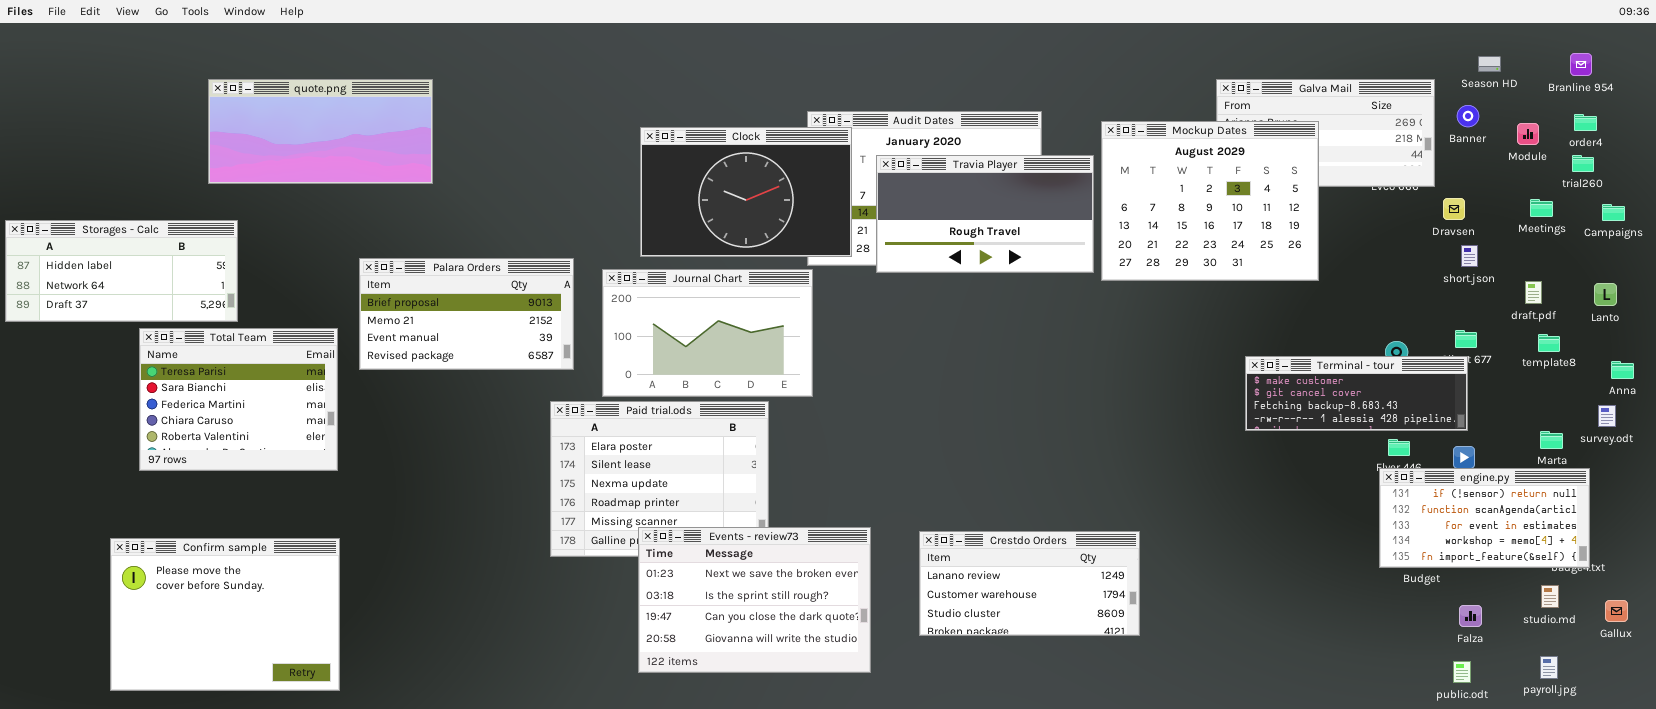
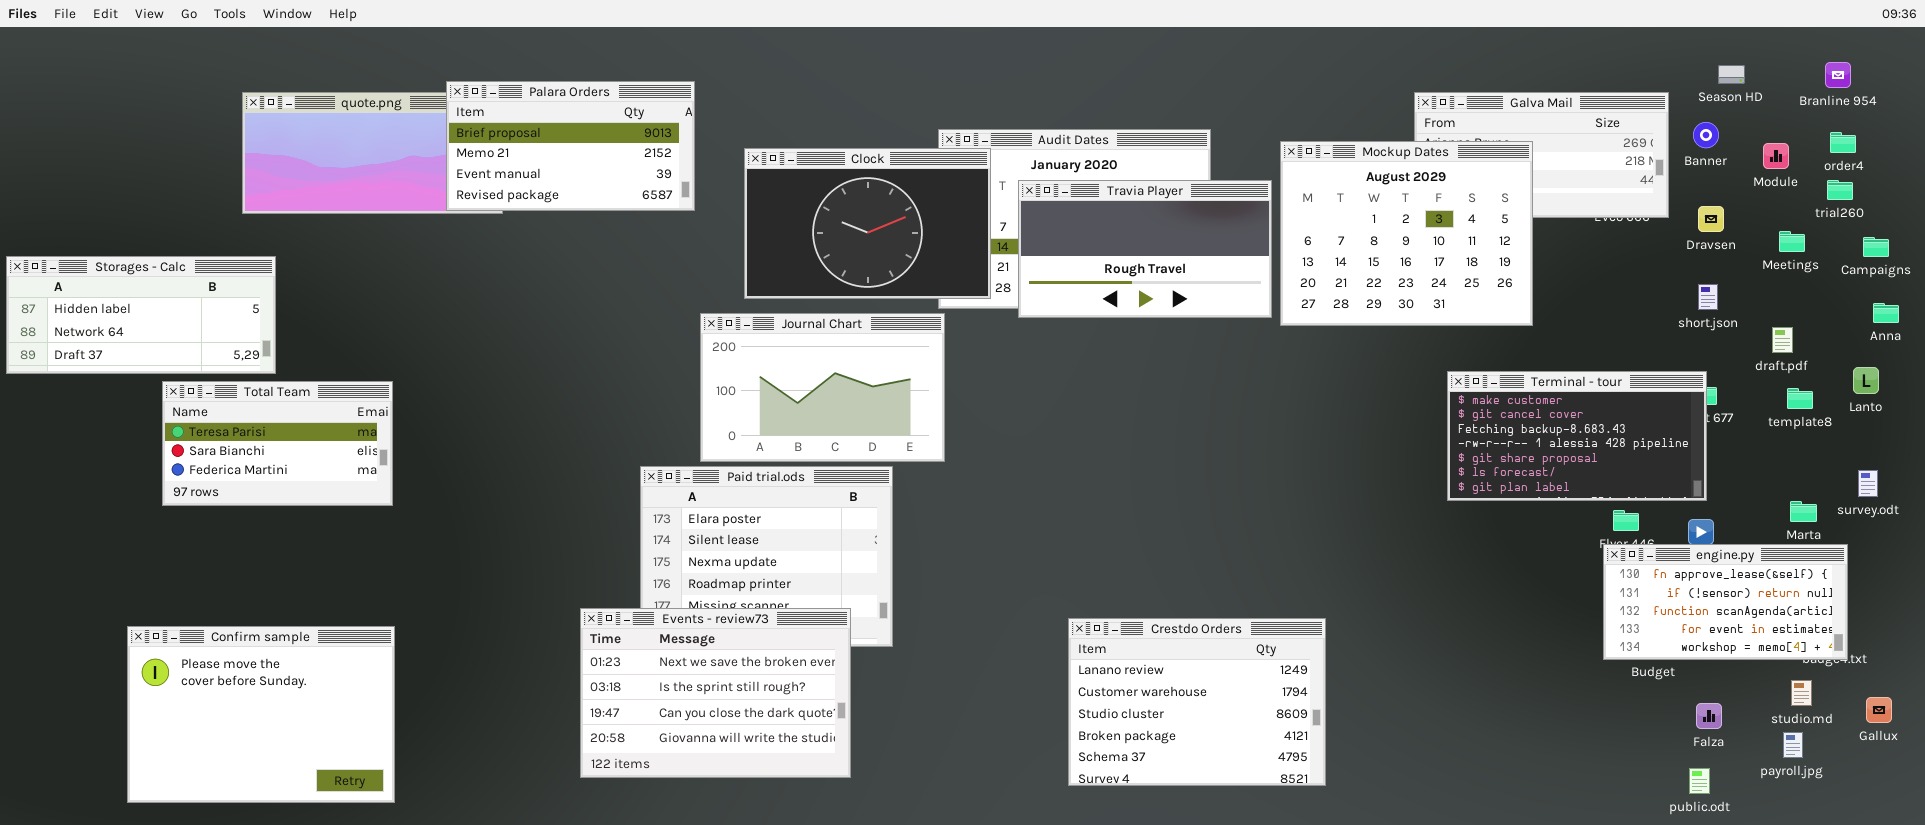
Dravsen: [1443,198,1465,220] -> [1698,206,1724,232], moved
Palara Orders: [359,258,574,370] -> [446,81,695,211], moved
Lanto: [1594,283,1617,306] -> [1853,367,1879,394], moved
Total Team: [139,328,338,471] -> [162,381,393,506], resized
Terminal - tour: [1245,356,1468,431] -> [1447,371,1707,501], resized
Anna: [1611,361,1634,379] -> [1873,303,1899,323], moved
engine.py: [1379,468,1590,568] -> [1603,544,1848,660], scrolled up 1 row
Events - review73: [638,527,871,673] -> [580,608,851,778], moved
Crestdo Orders: [919,531,1140,636] -> [1068,618,1326,786], resized
payroll.jpg: [1540,656,1558,679] -> [1783,732,1803,758], moved

